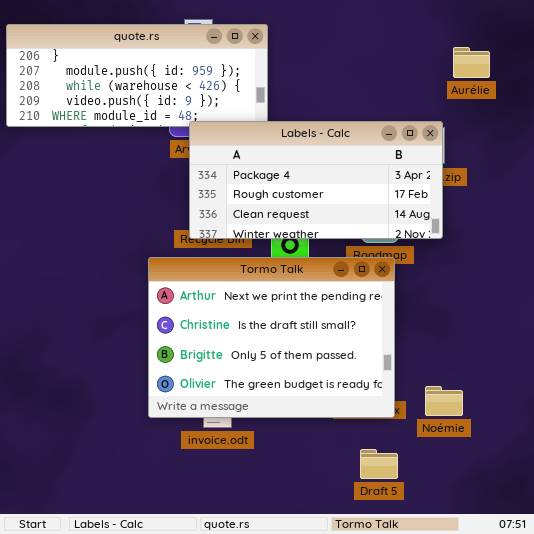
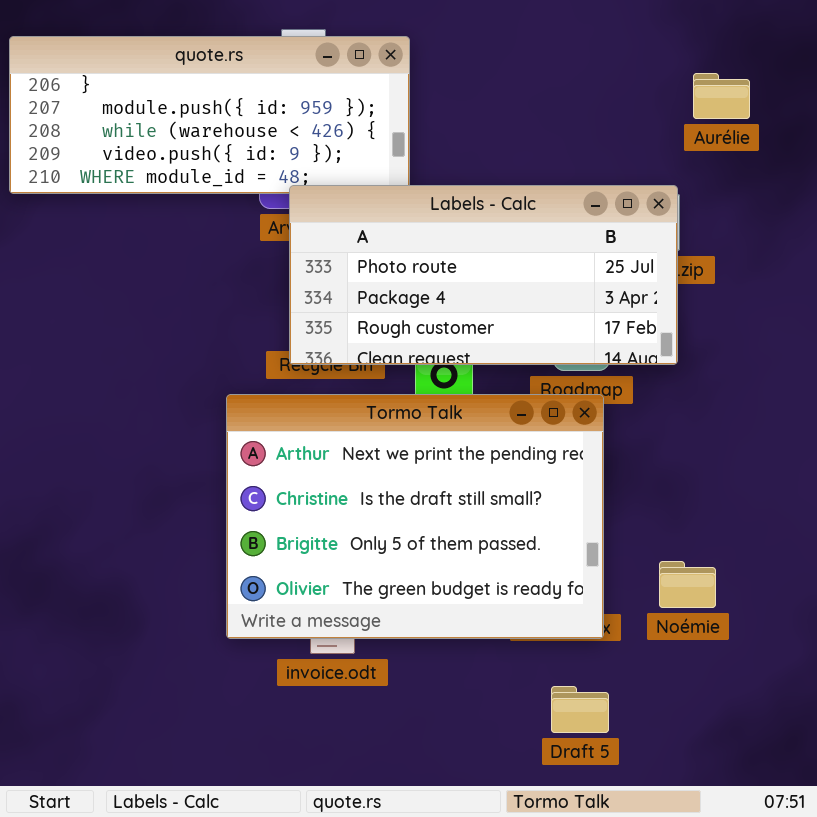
Labels - Calc: [189,121,443,239] -> [289,185,678,365], scrolled up 1 row
Noémie: [425,386,463,416] -> [659,561,716,608], moved

